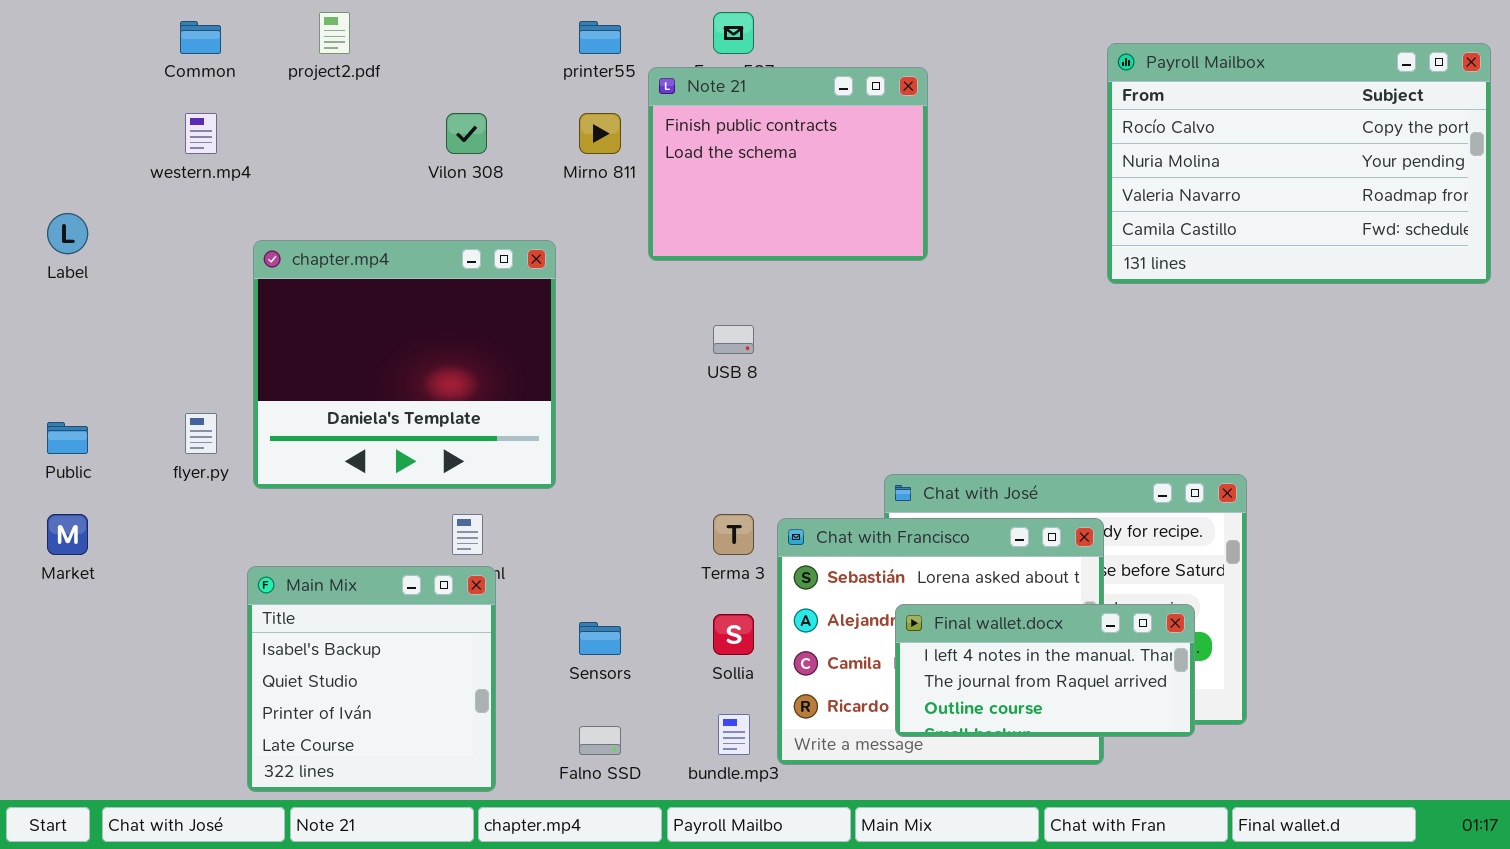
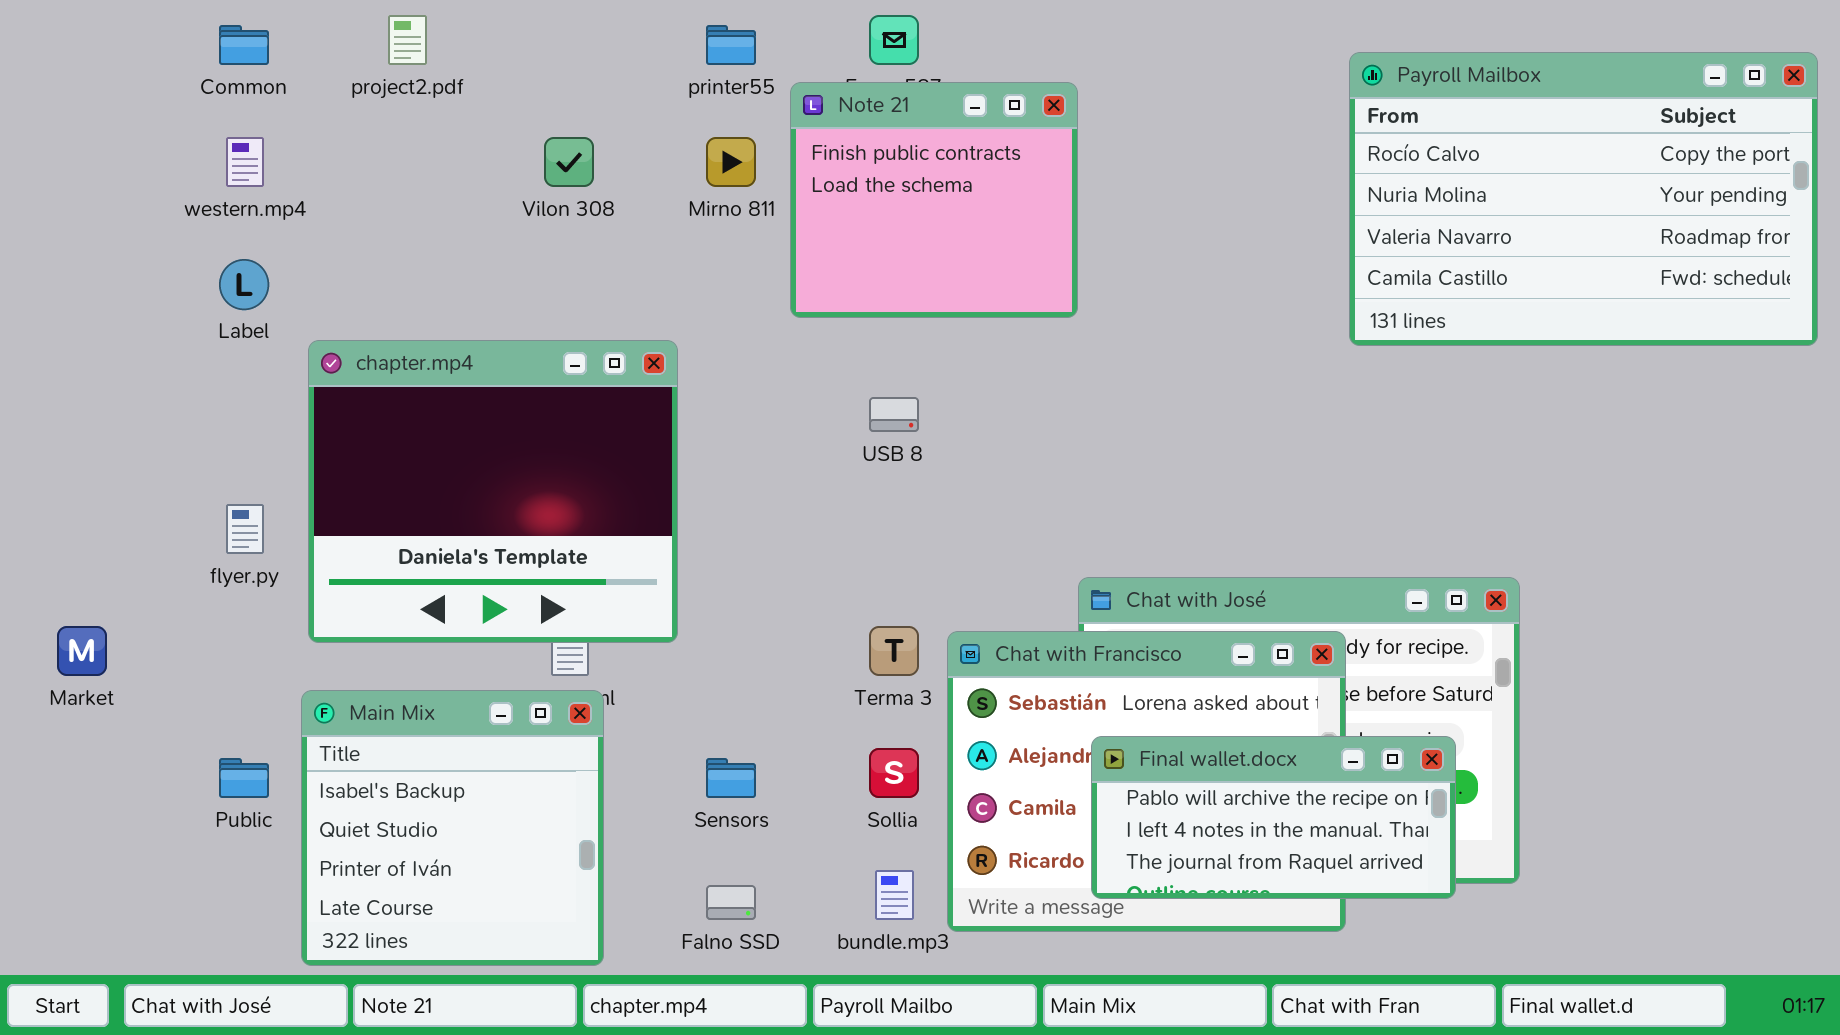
Note 21: [648,67,928,261] -> [790,82,1078,318], resized
Label: [47,213,88,254] -> [219,259,269,310], moved
chapter.mp4: [253,240,556,489] -> [308,340,678,643], moved
Public: [47,422,88,454] -> [219,758,269,798], moved
Final wallet.docx: [895,604,1195,737] -> [1091,736,1456,899], scrolled up 1 row

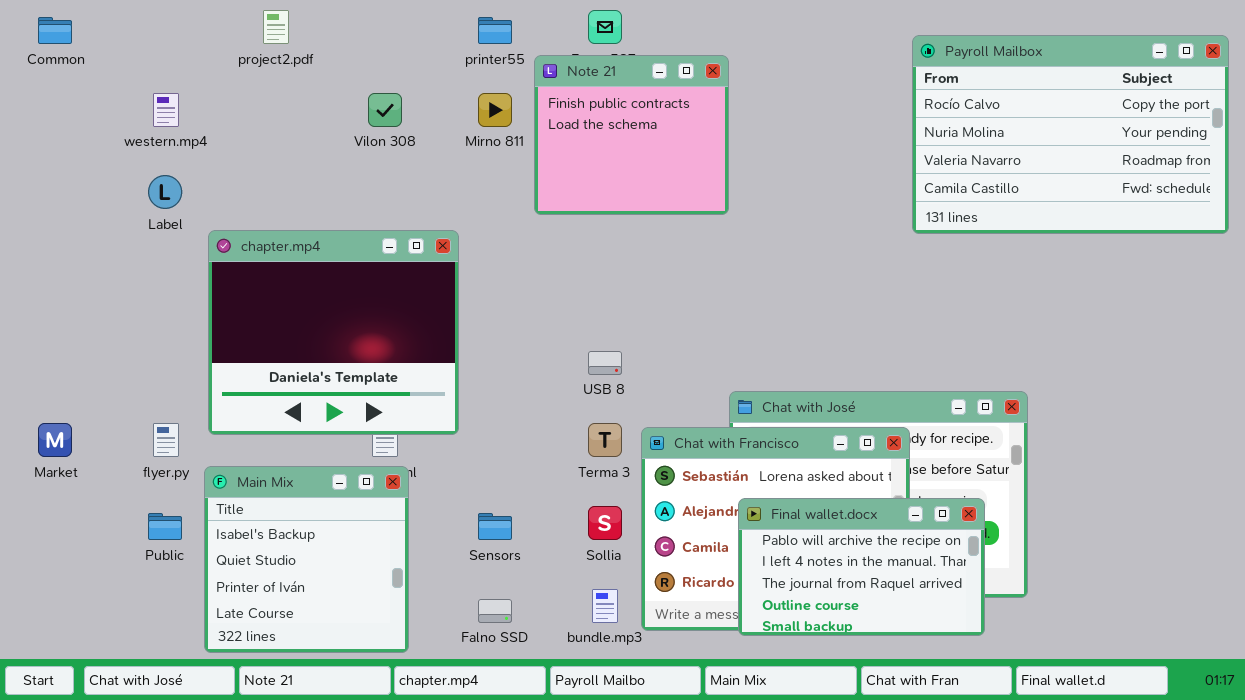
Common: [219,25,269,65] -> [38,17,72,44], moved
USB 8: [869,397,919,432] -> [588,351,622,375], moved
flyer.py: [226,504,264,554] -> [153,423,179,457], moved
Final wallet.docx: [1091,736,1456,899] -> [738,498,985,636], resized

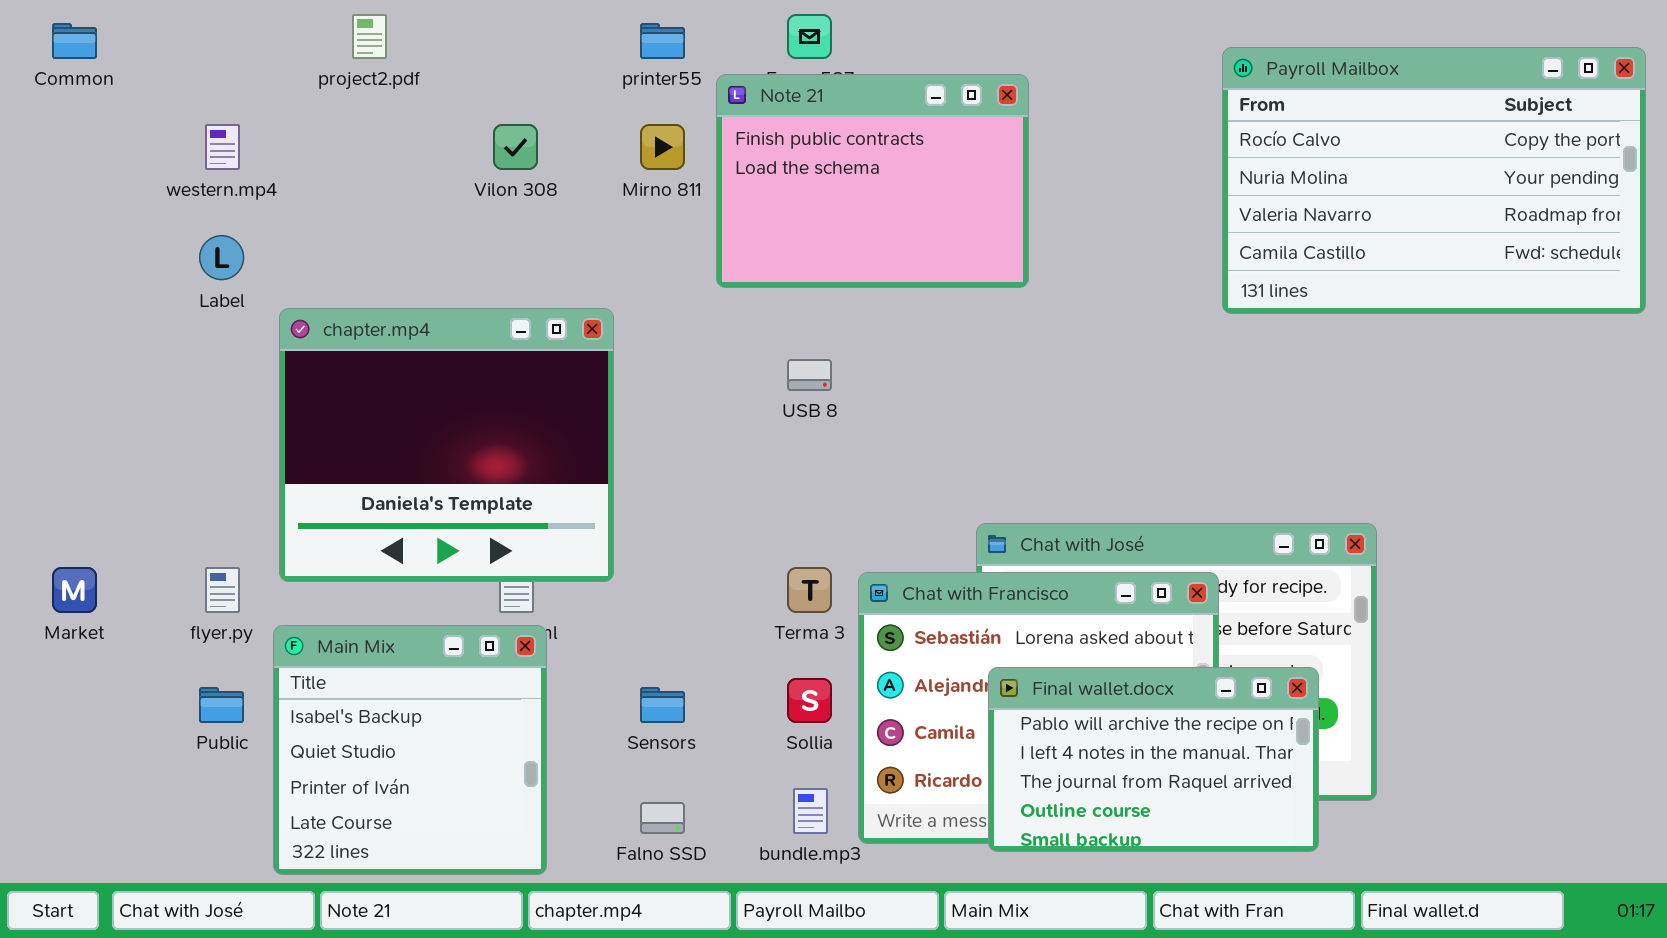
Note 21: [534,55,729,215] -> [716,74,1029,288], resized
USB 8: [588,351,622,375] -> [787,359,832,391], moved

